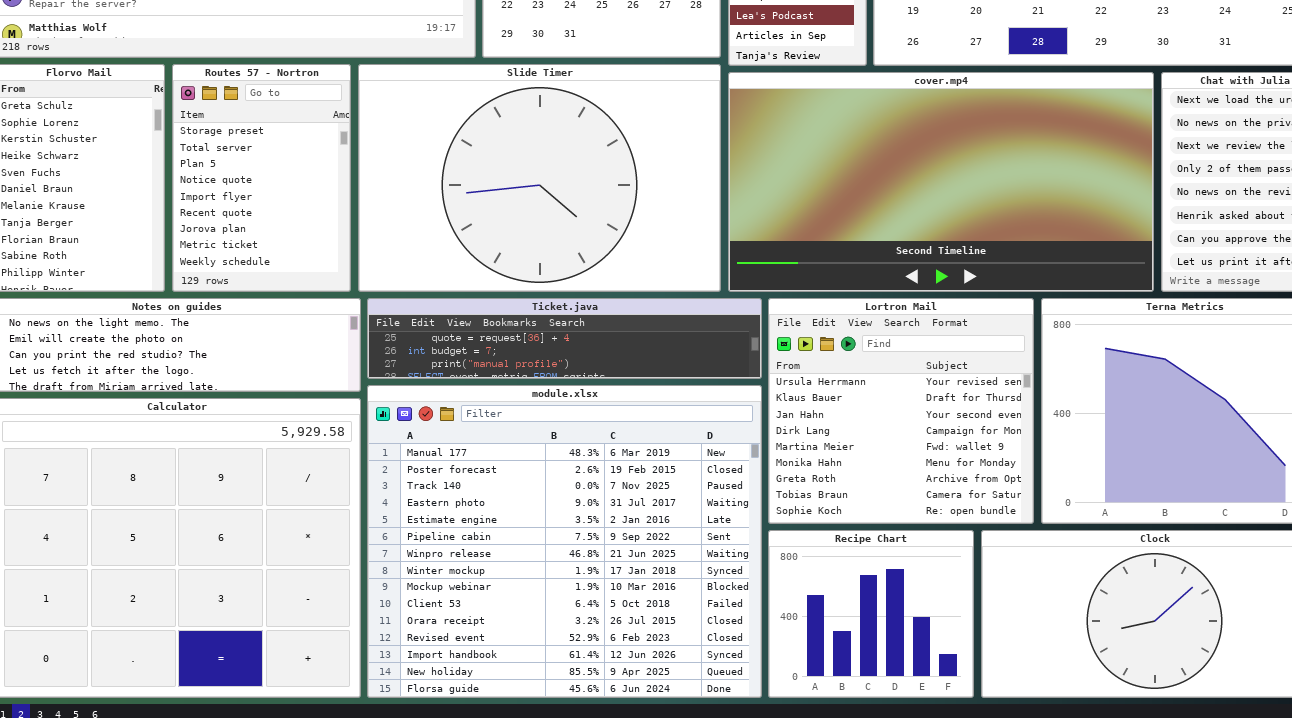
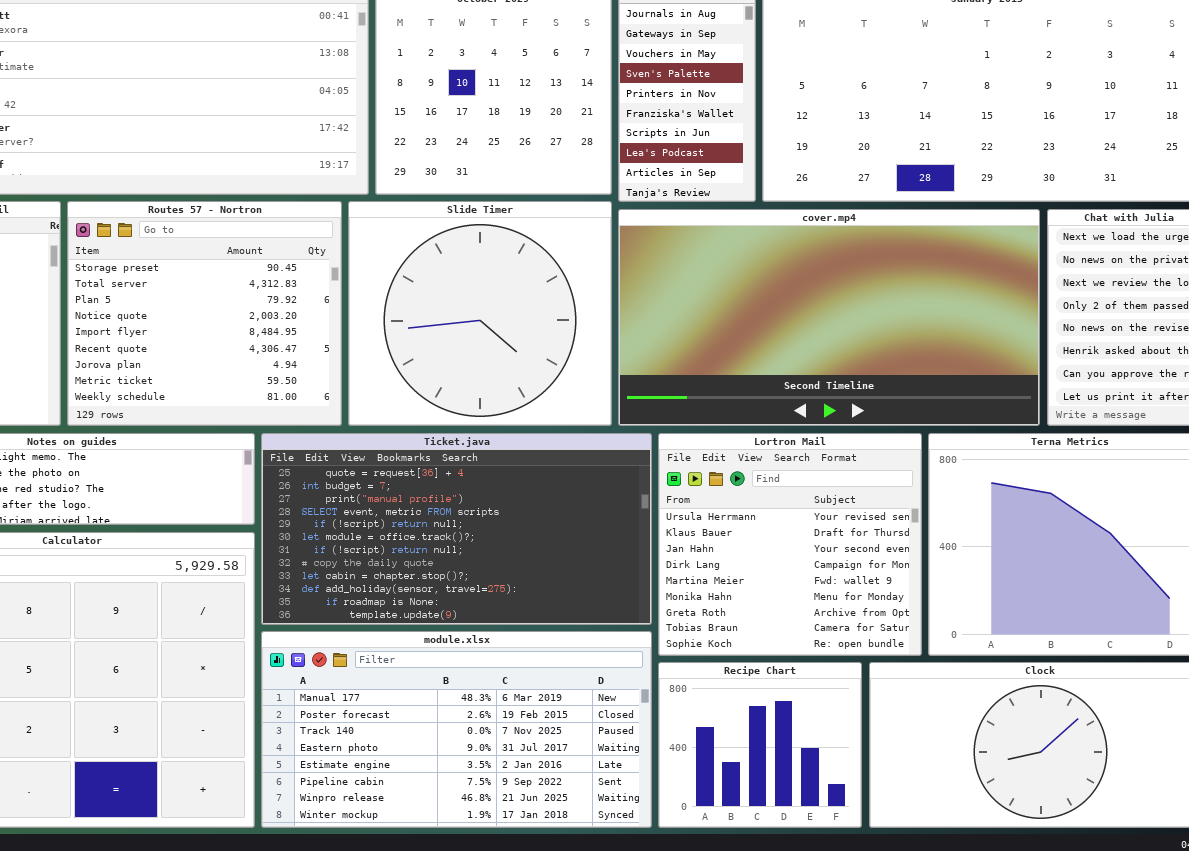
Routes 57 - Nortron: [172,64,351,292] -> [67,201,342,426], resized
Slide Timer: [358,64,721,292] -> [348,201,612,426], resized
Ticket.java: [367,298,762,379] -> [261,433,652,625], resized
module.xlsx: [367,385,762,698] -> [261,631,652,828], resized

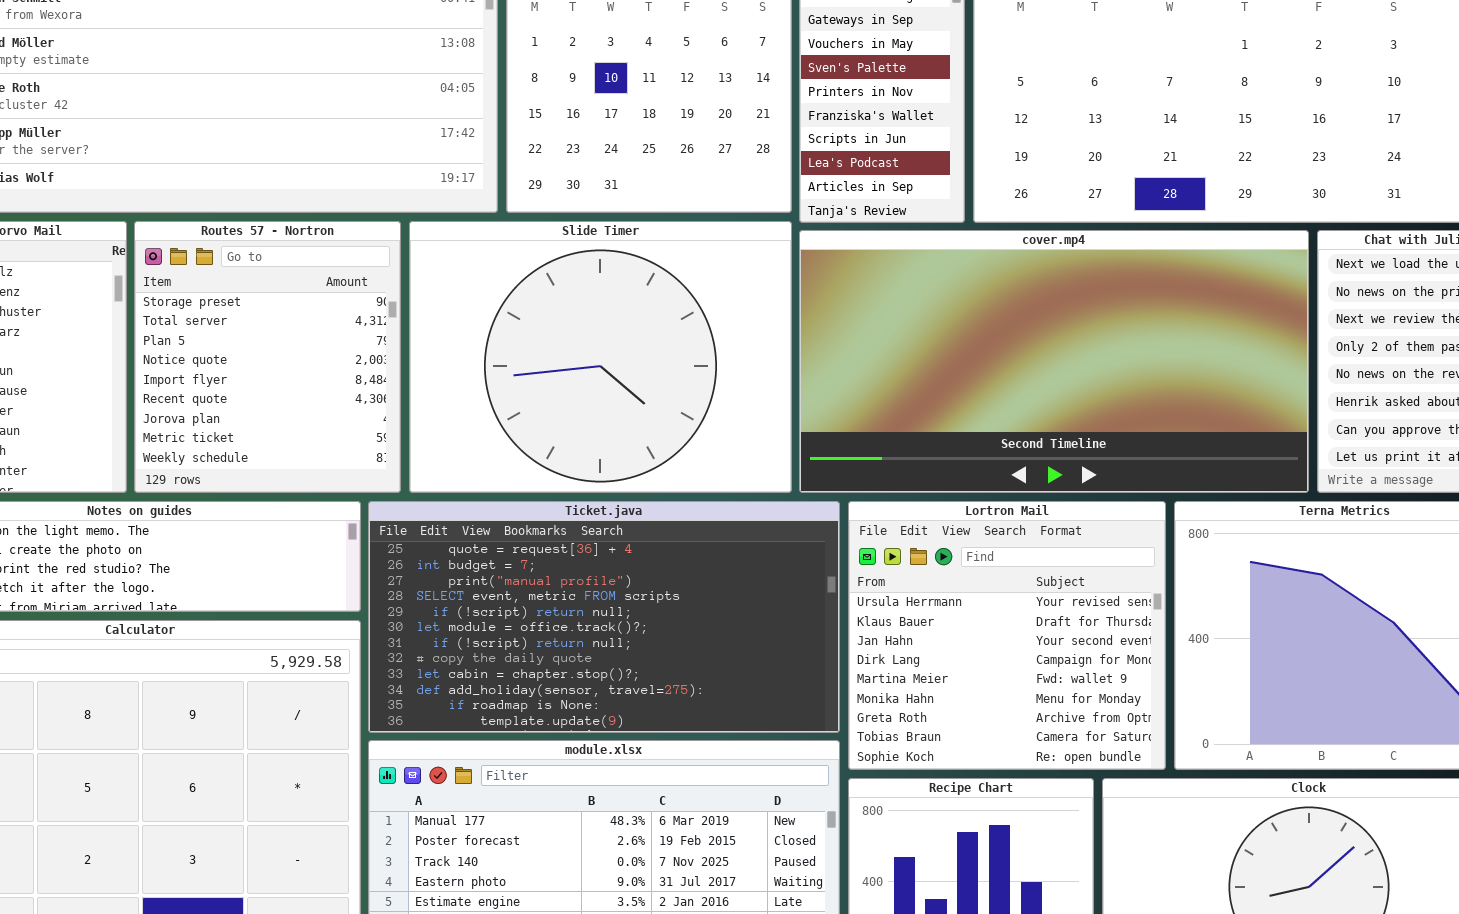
Routes 57 - Nortron: [67,201,342,426] -> [134,221,401,493], resized
Slide Timer: [348,201,612,426] -> [409,221,792,493], resized

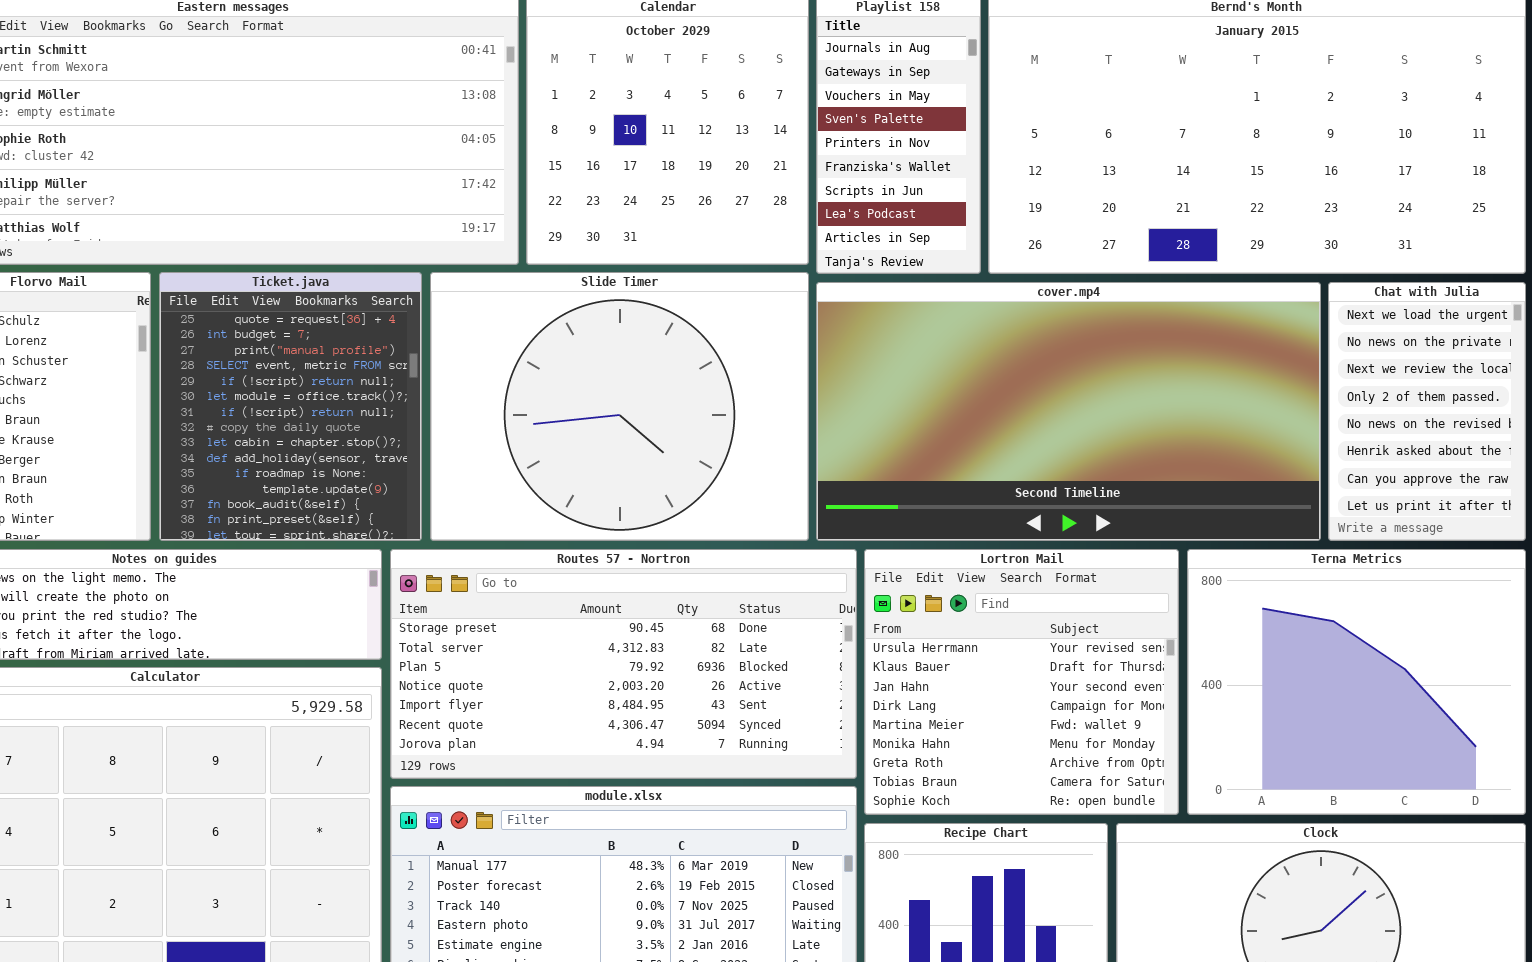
Routes 57 - Nortron: [134,221,401,493] -> [390,549,857,779], moved, resized
Ticket.java: [368,501,840,733] -> [159,272,422,541], moved, resized

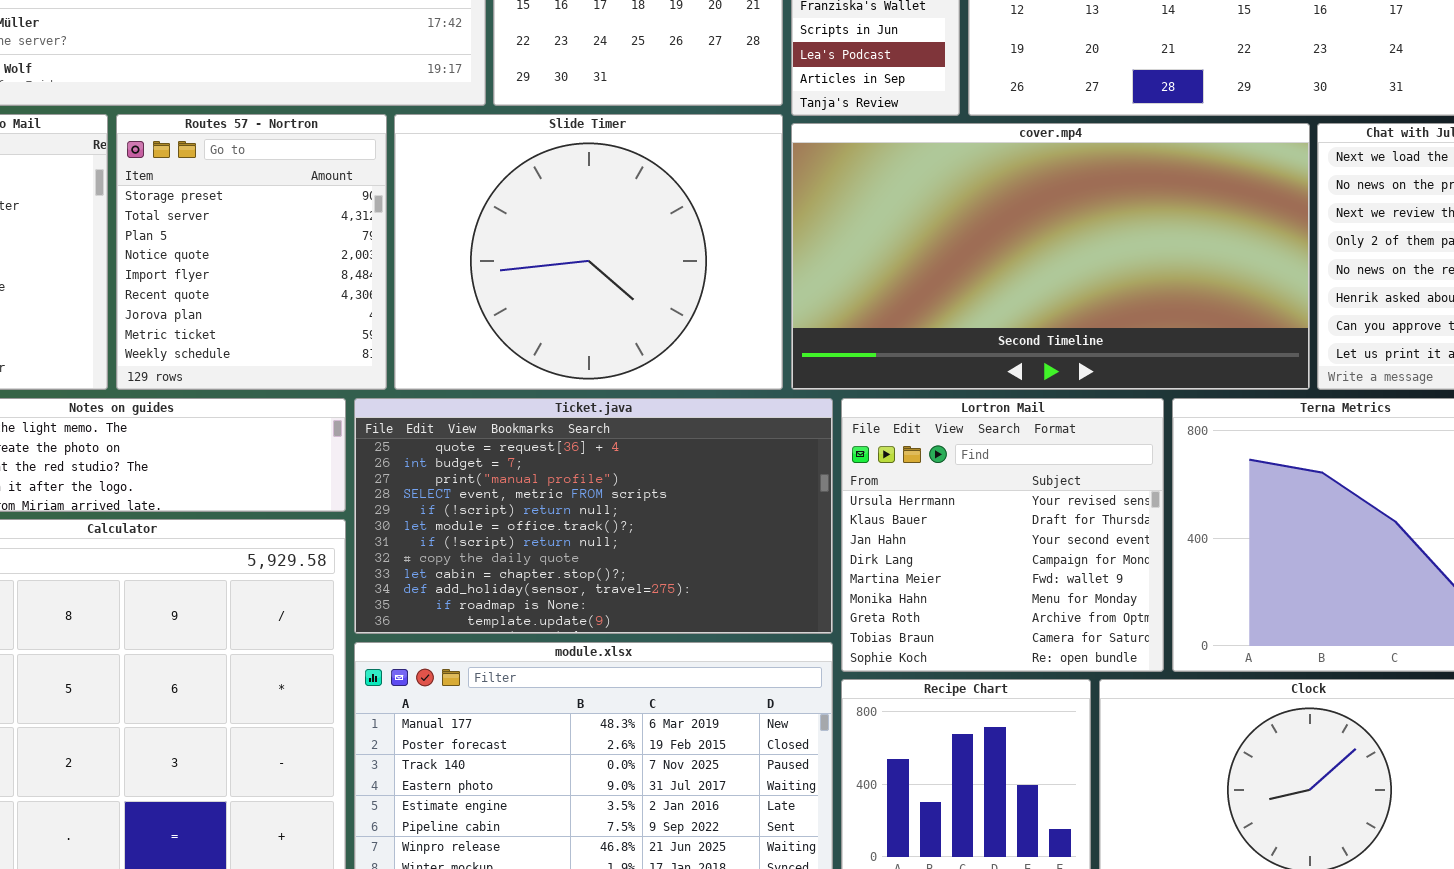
Ticket.java: [159,272,422,541] -> [354,398,833,634], moved, resized
Routes 57 - Nortron: [390,549,857,779] -> [116,114,387,390], moved, resized

